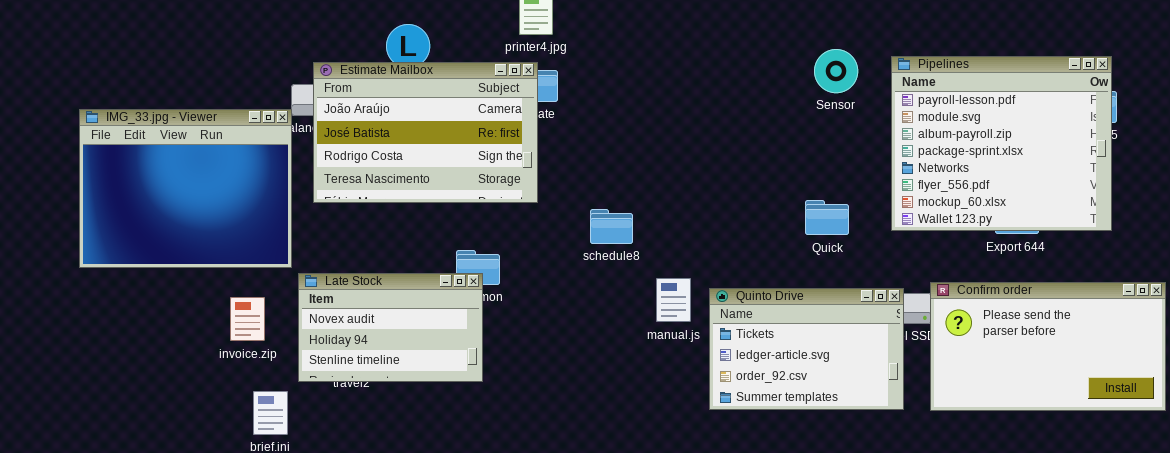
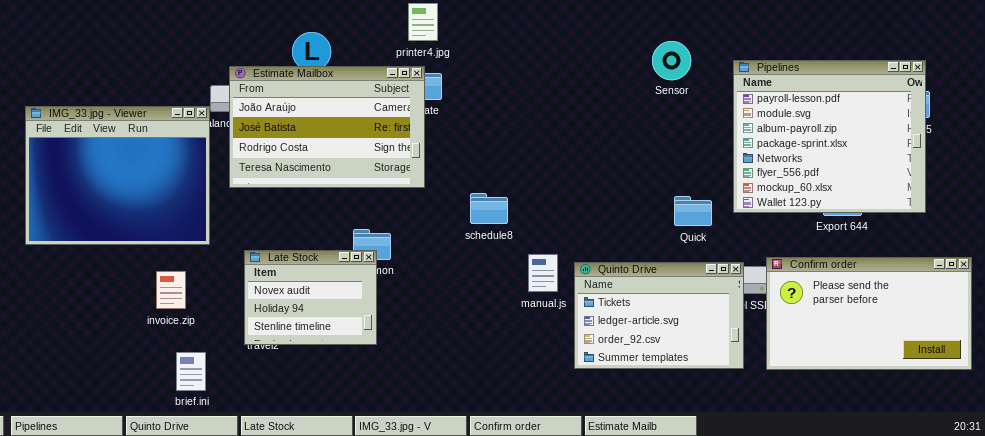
Sensor: [814,49,858,93] -> [652,41,691,80], moved
Quick: [805,200,849,235] -> [674,196,712,226], moved
Late Stock: [298,273,483,382] -> [244,250,377,345], resized

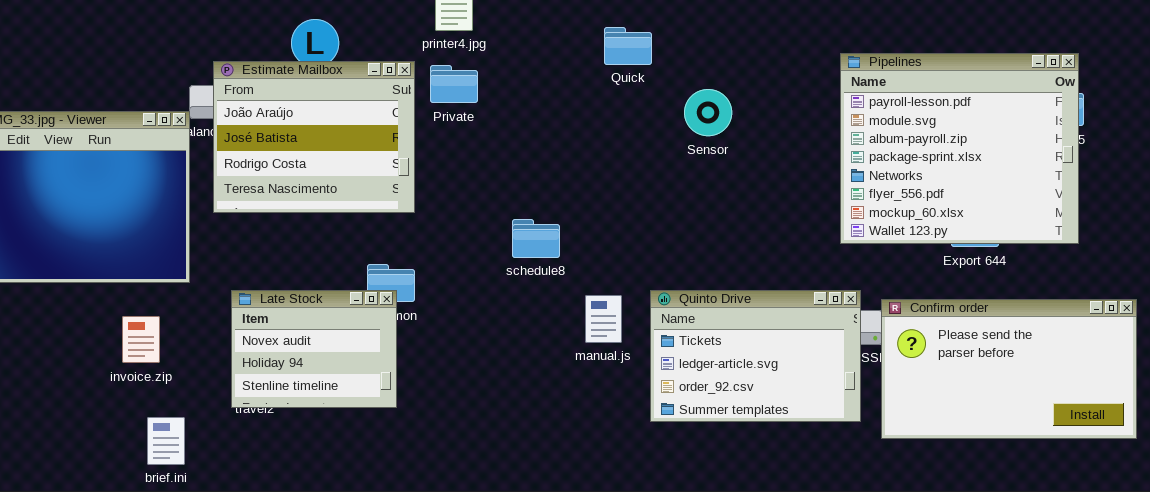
Sensor: [652,41,691,80] -> [684,89,732,136], moved
Estimate Mailbox: [229,66,425,188] -> [213,61,415,213], resized
Quick: [674,196,712,226] -> [604,27,652,65], moved
Quinto Drive: [574,262,744,369] -> [650,290,861,422], moved

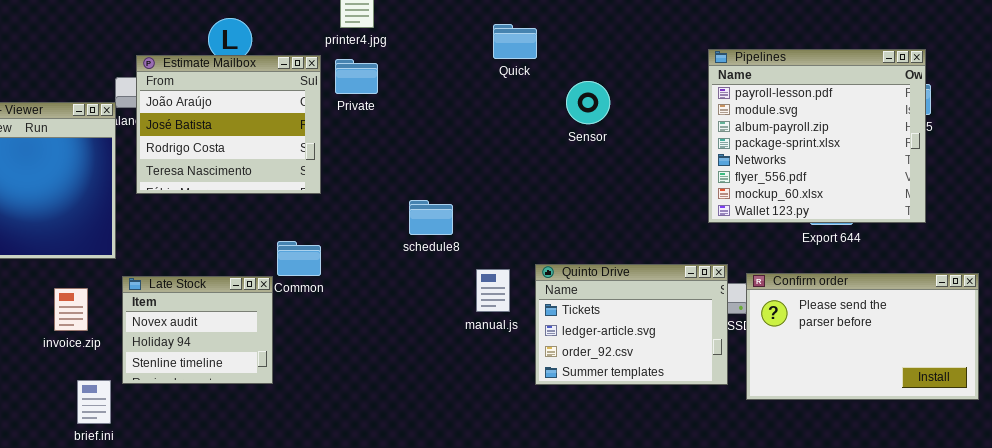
Late Stock: [231,290,397,408] -> [122,276,273,384], moved

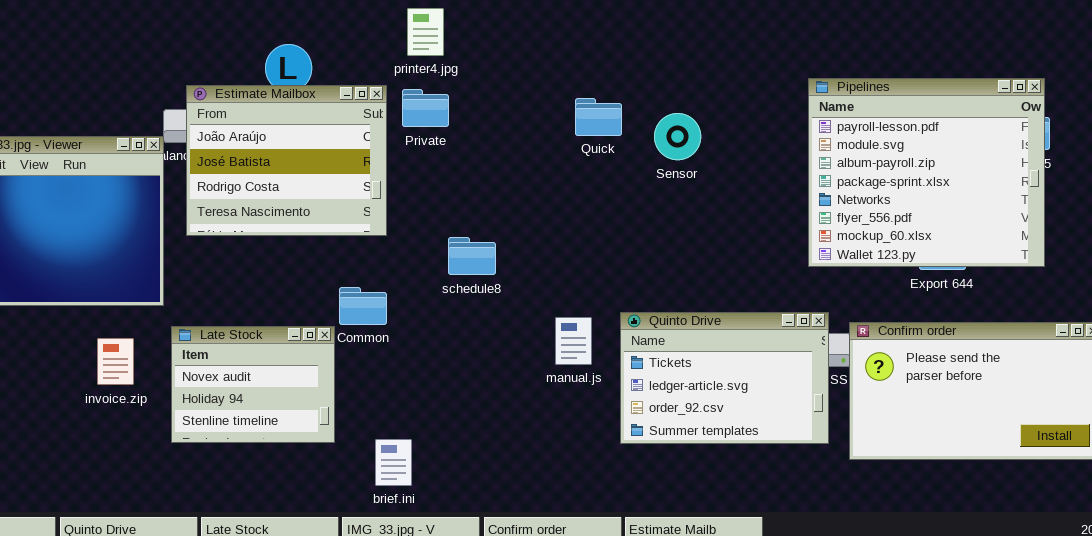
Quick: [493,24,537,59] -> [575,98,622,136], moved
schedule8: [409,200,453,235] -> [448,237,496,275], moved
brief.ini: [77,380,111,424] -> [375,439,412,486], moved

